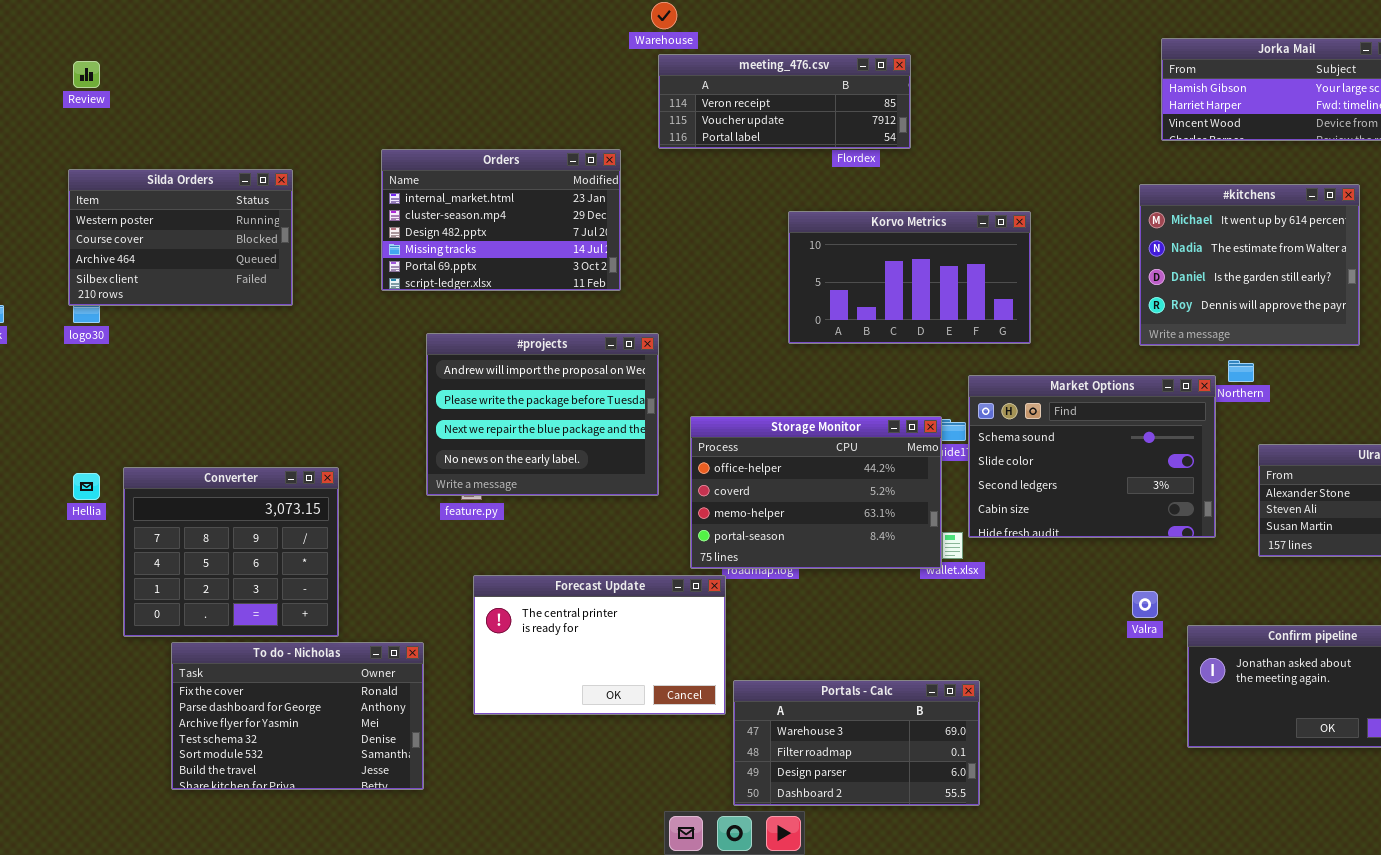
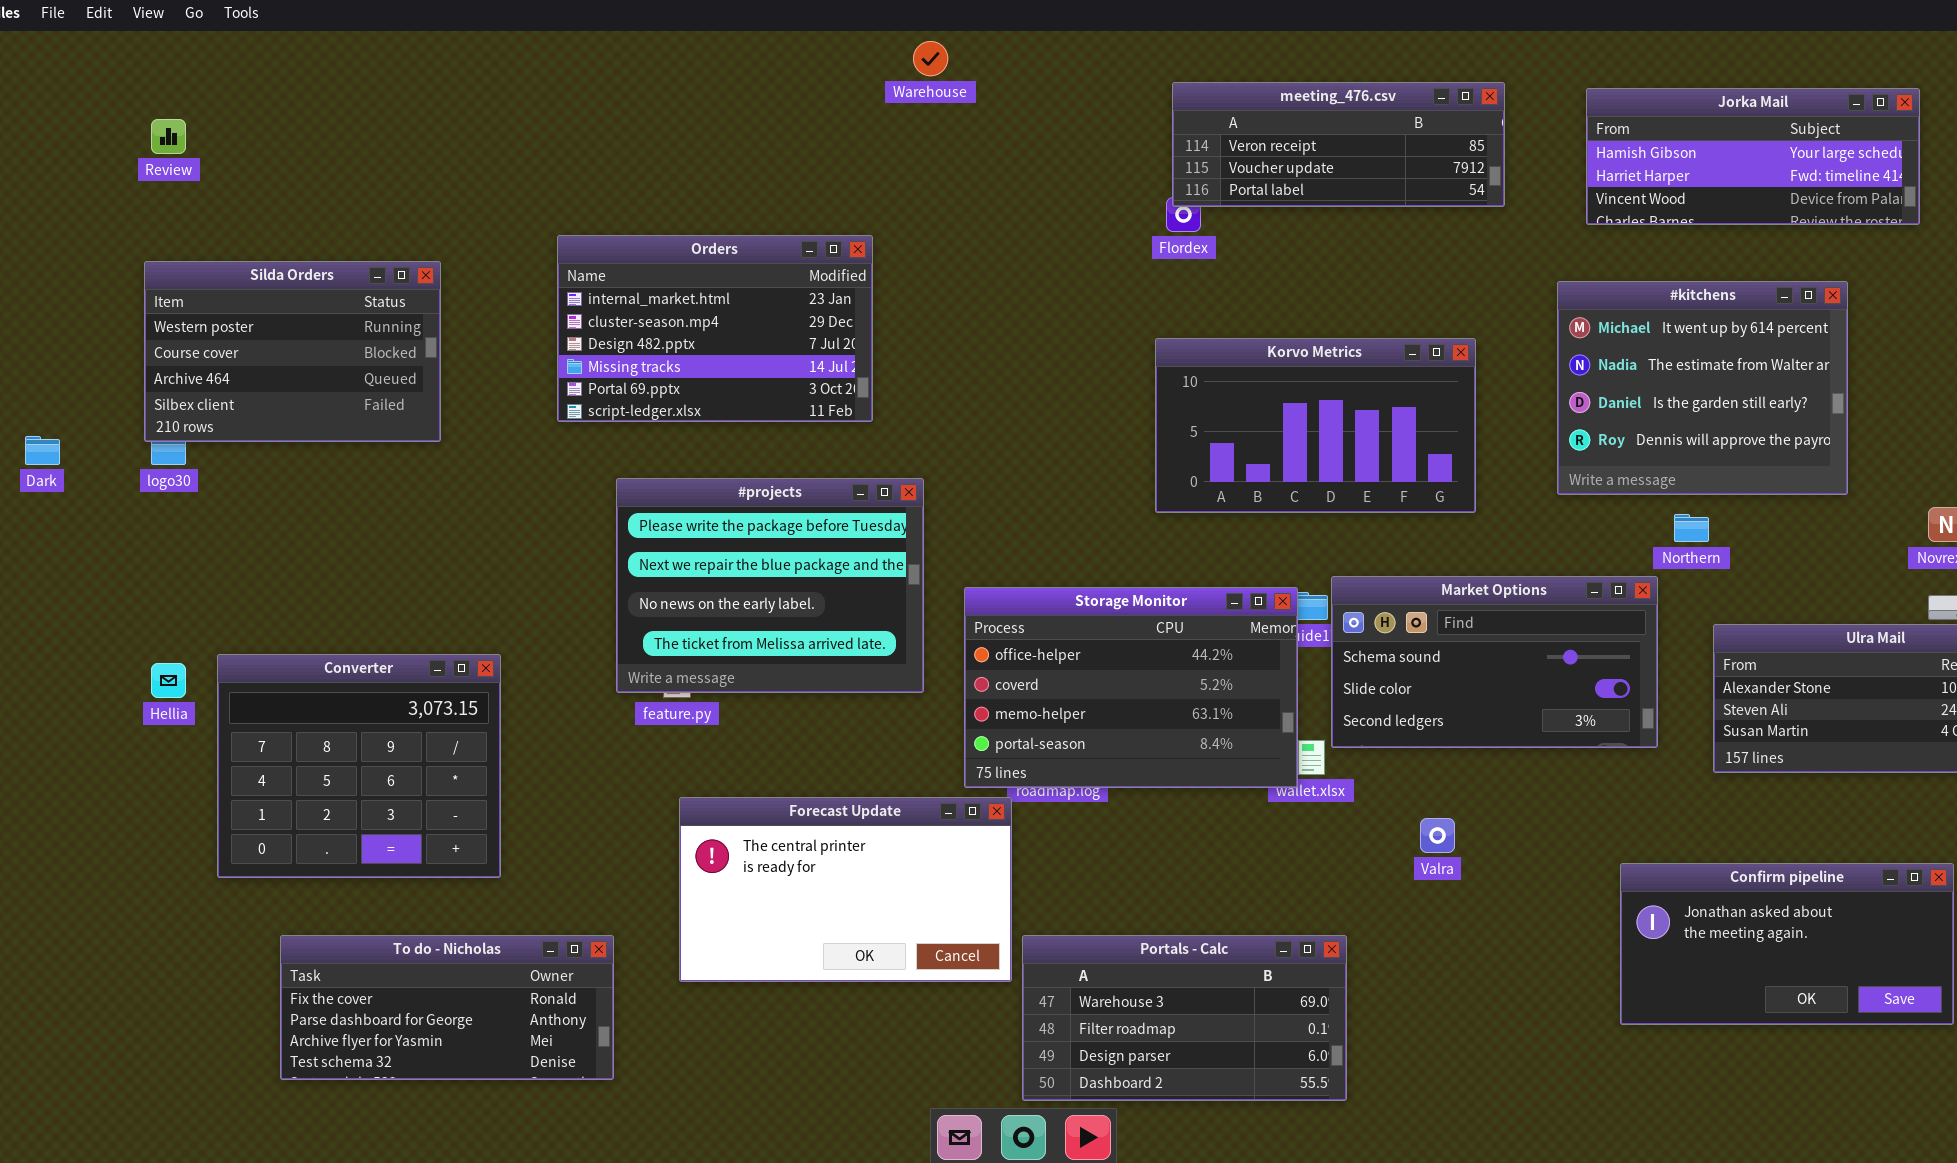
meeting_476.csv: [658,54,911,149] -> [1172,82,1505,207], moved
Korvo Metrics: [788,211,1031,344] -> [1155,338,1476,513], moved
#projects: [426,333,659,496] -> [616,478,924,693], scrolled down 1 row
Market Options: [968,375,1216,538] -> [1331,576,1658,748], resized
Valra: [1132,591,1158,618] -> [1420,818,1455,853], moved
To do - Nicholas: [171,642,424,790] -> [280,935,614,1080], resized

